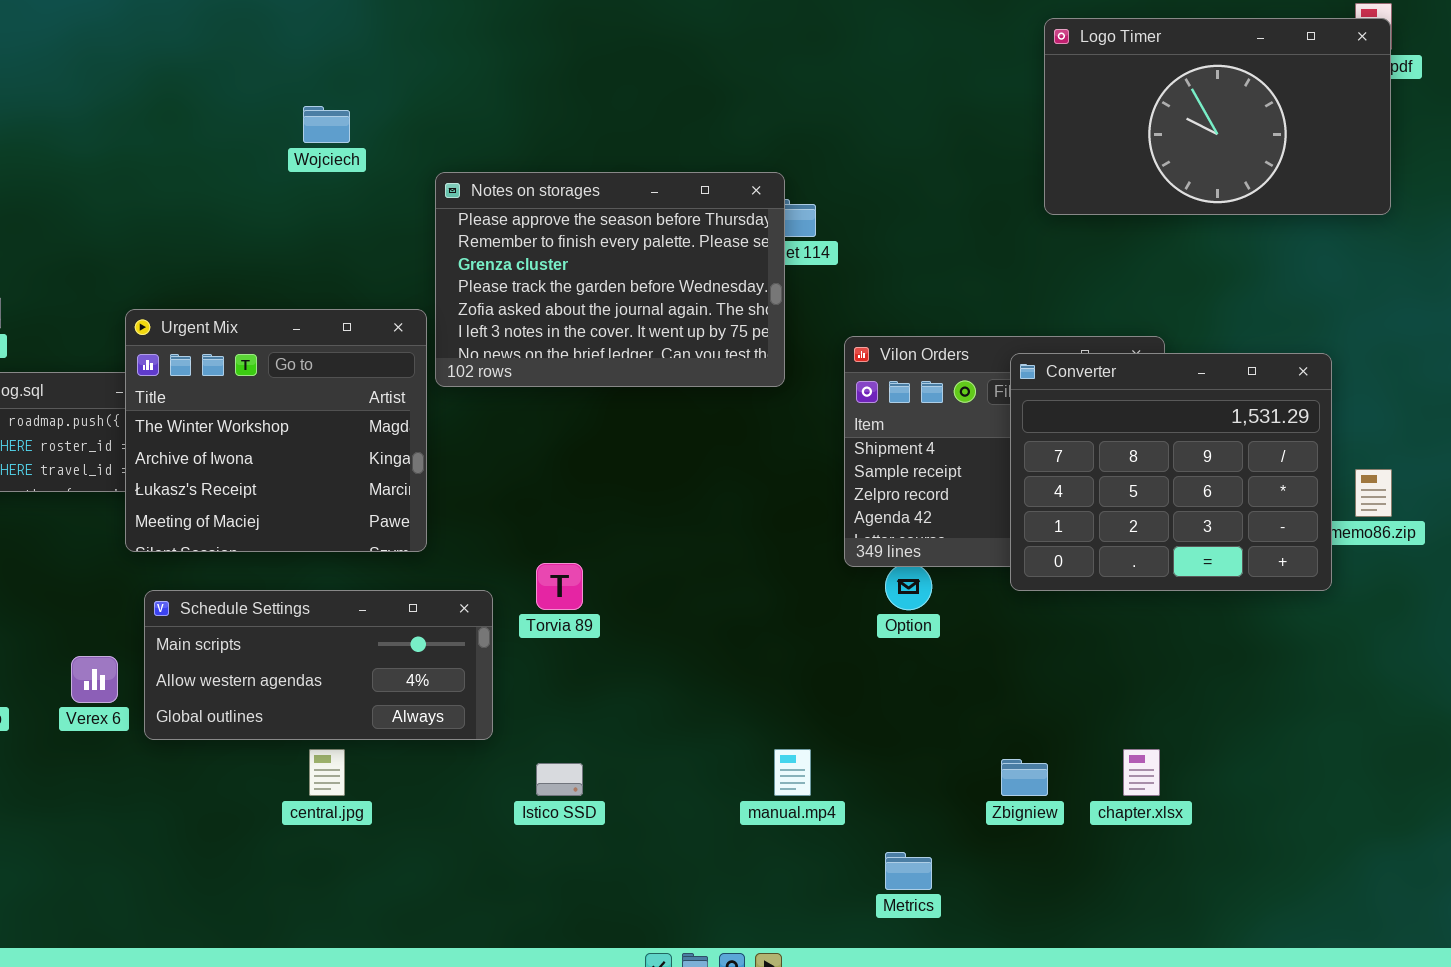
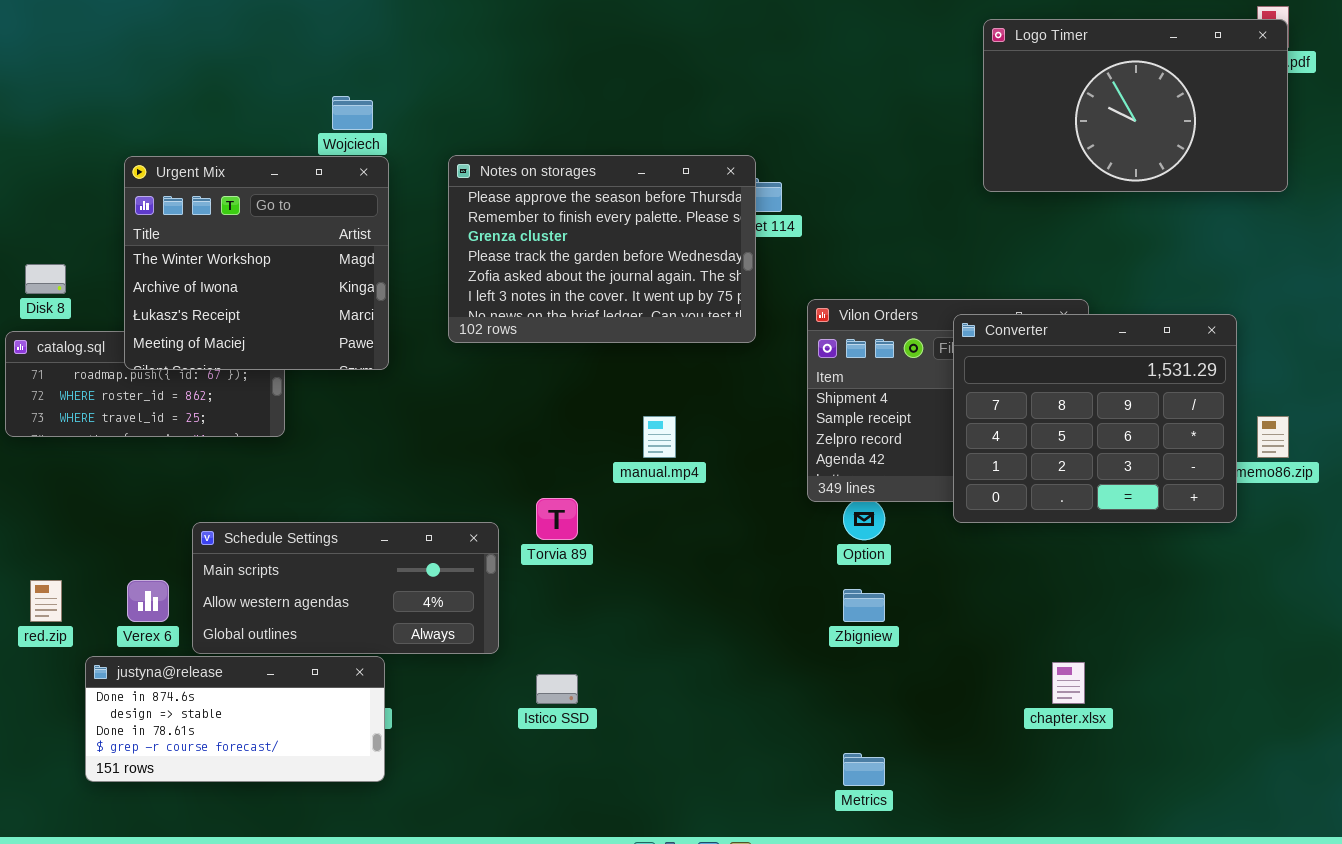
Urgent Mix: [125,309,427,552] -> [124,156,389,370], moved
justyna@release: none -> [85,656,385,782], opened
manual.mp4: [774,749,811,796] -> [643,416,676,458], moved
Zbigniew: [1001,759,1048,796] -> [843,589,885,622], moved

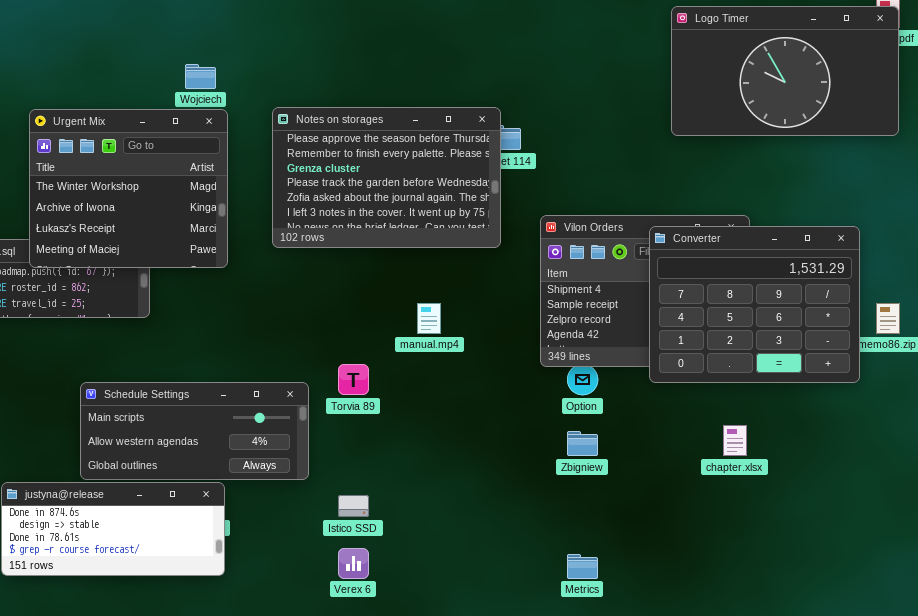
Verex 6: [127,580,169,622] -> [338,548,369,579], moved
chapter.xlsx: [1052,662,1085,704] -> [723,425,747,456], moved

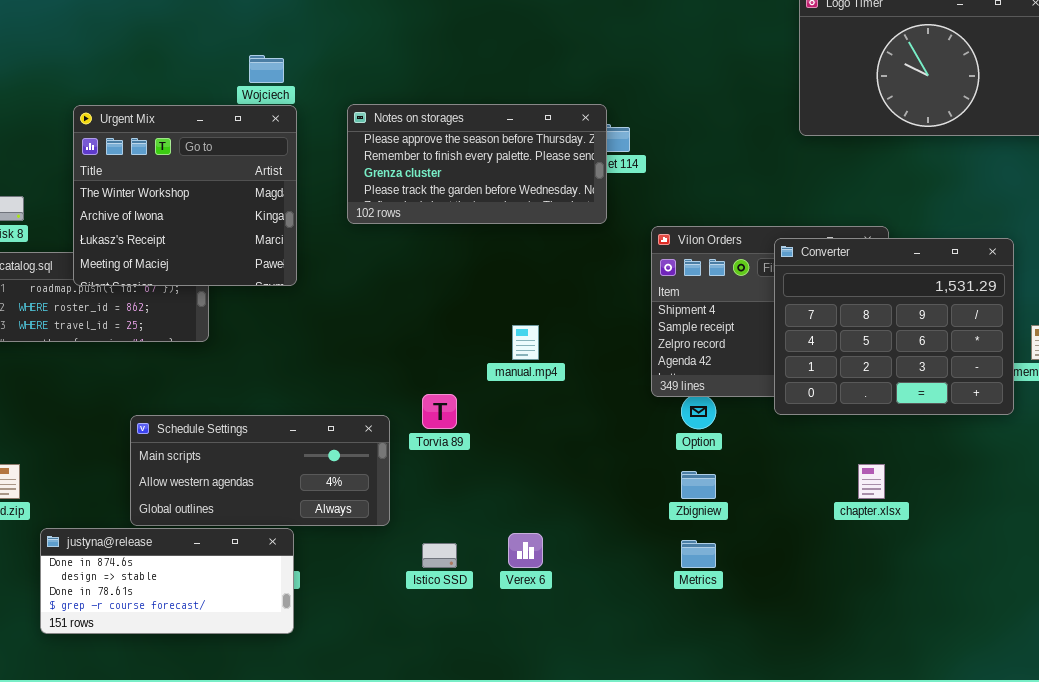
Notes on storages: [272,107,501,248] -> [347,104,607,224], resized
Verex 6: [338,548,369,579] -> [508,533,543,568], moved
Metrics: [567,554,598,579] -> [681,540,716,568], moved

